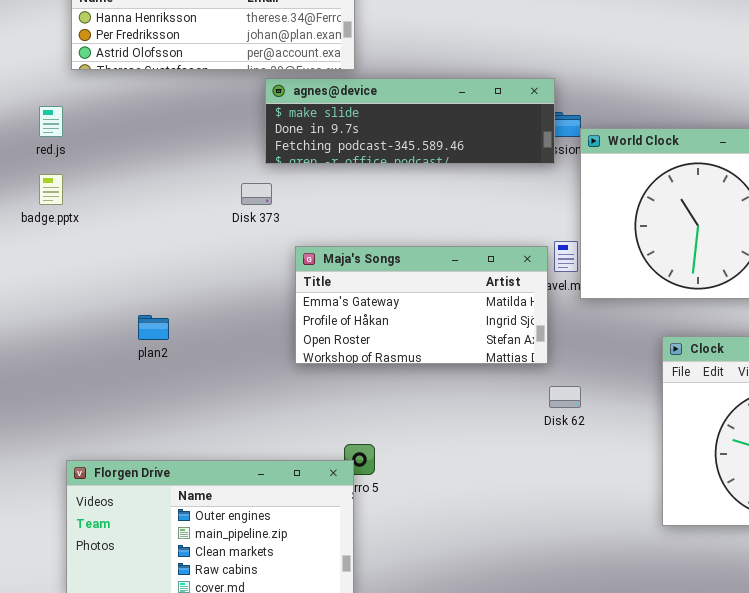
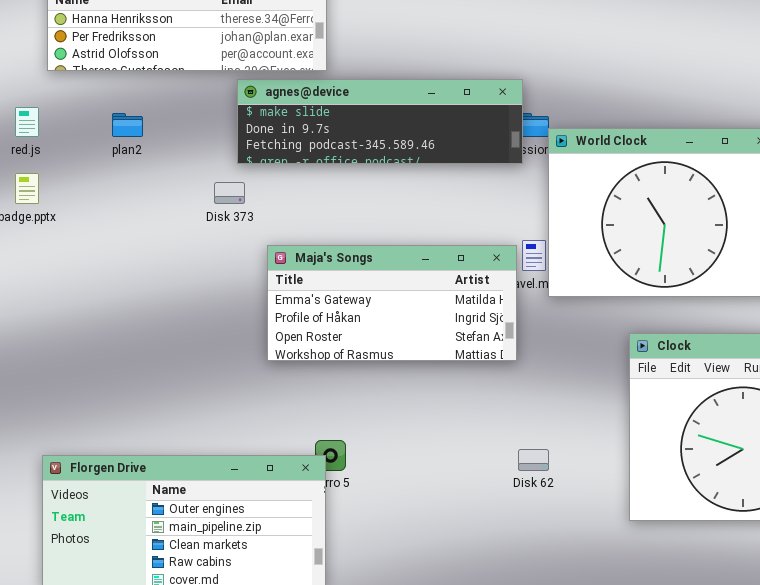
plan2: [138,315,169,340] -> [112,113,143,137], moved
Disk 62: [549,386,581,408] -> [518,449,549,471], moved

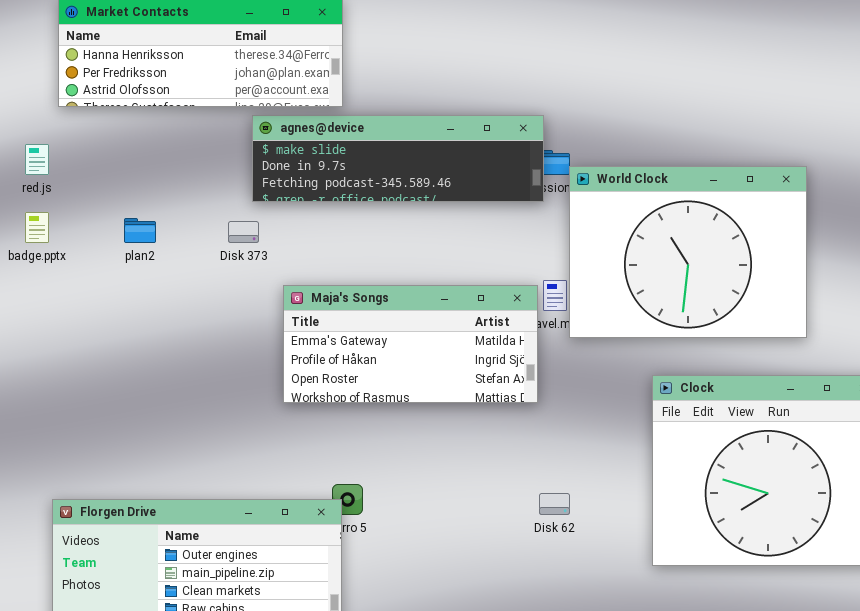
plan2: [112,113,143,137] -> [124,218,156,243], moved

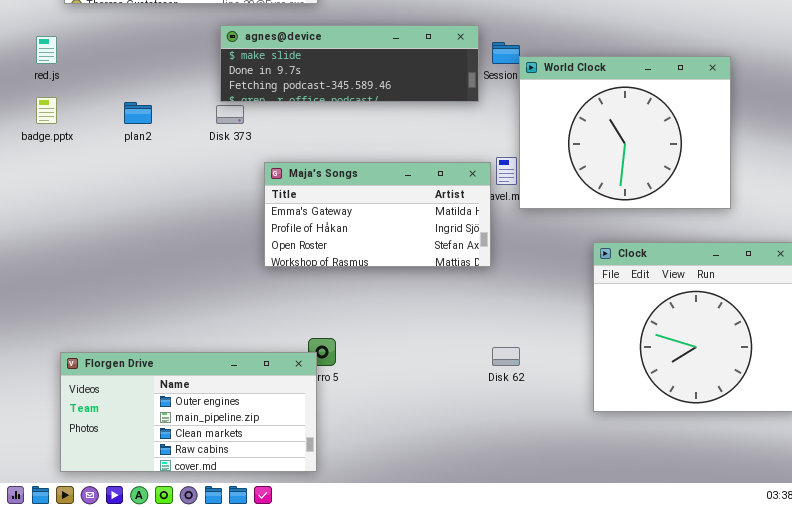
agnes@device: [252,115,544,202] -> [220,25,479,102], moved

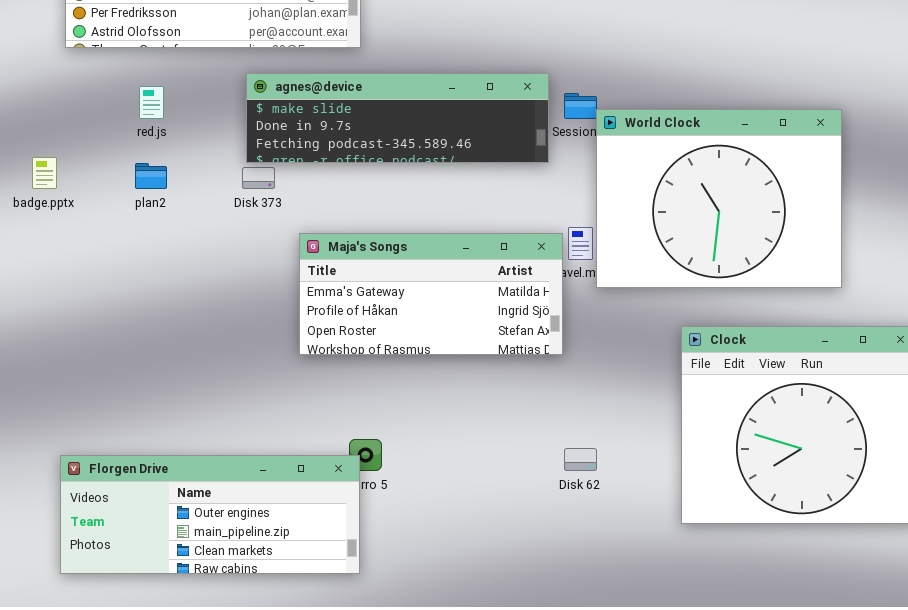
red.js: [36,36,57,64] -> [139,86,164,119], moved
Florgen Drive: [60,352,317,472] -> [60,455,360,574], resized

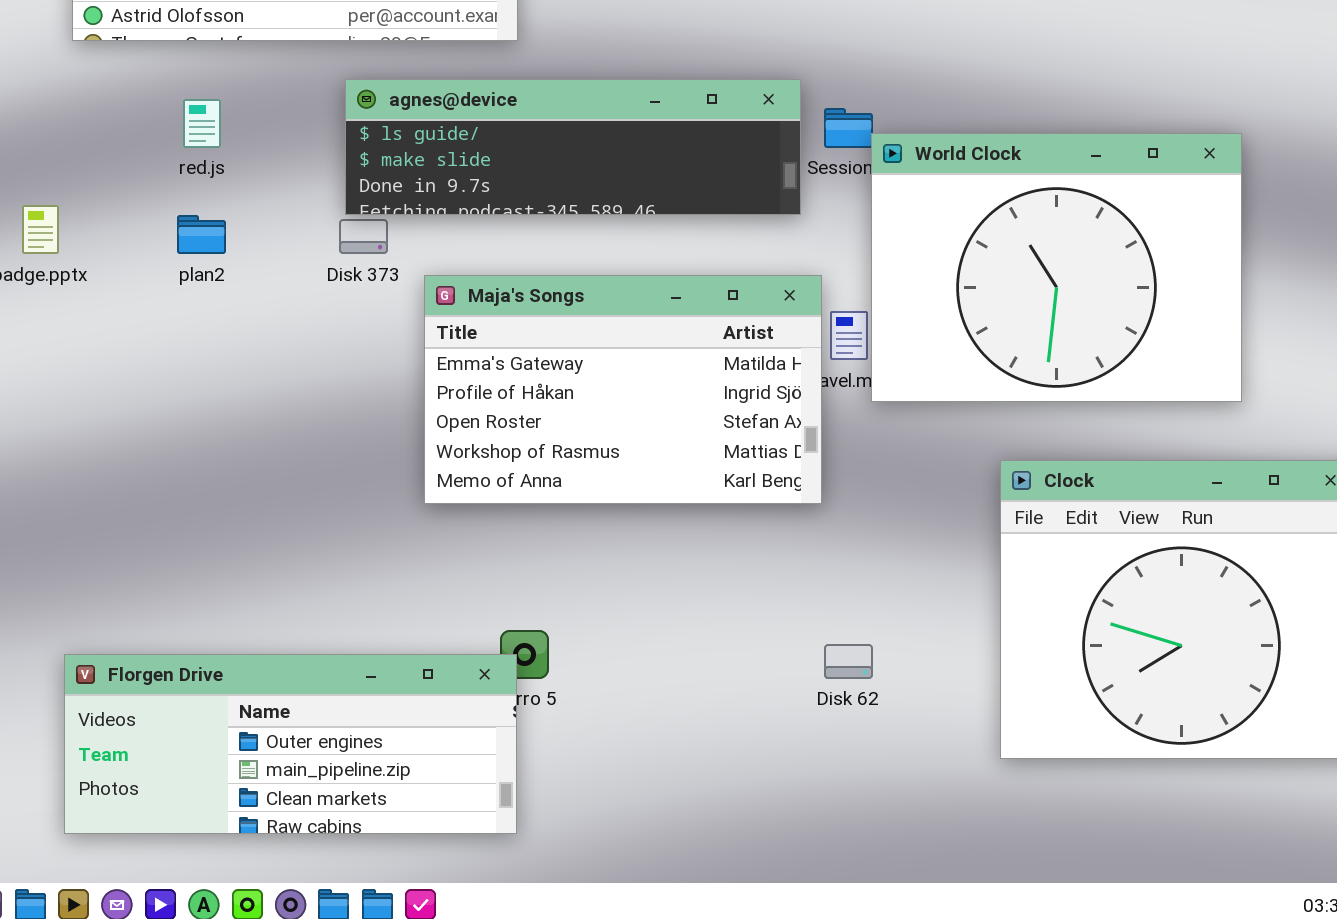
agnes@device: [246,73,549,163] -> [345,79,801,215], scrolled up 1 row
Maja's Songs: [299,233,563,355] -> [424,275,822,504], resized

